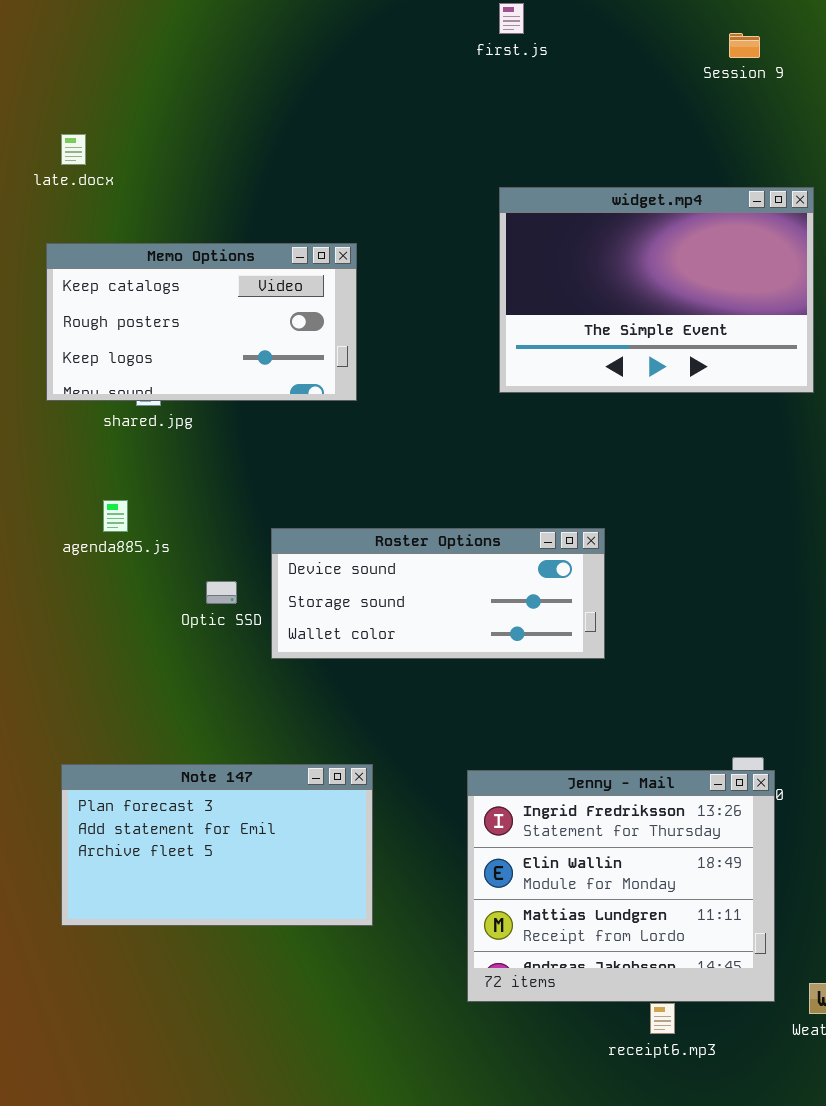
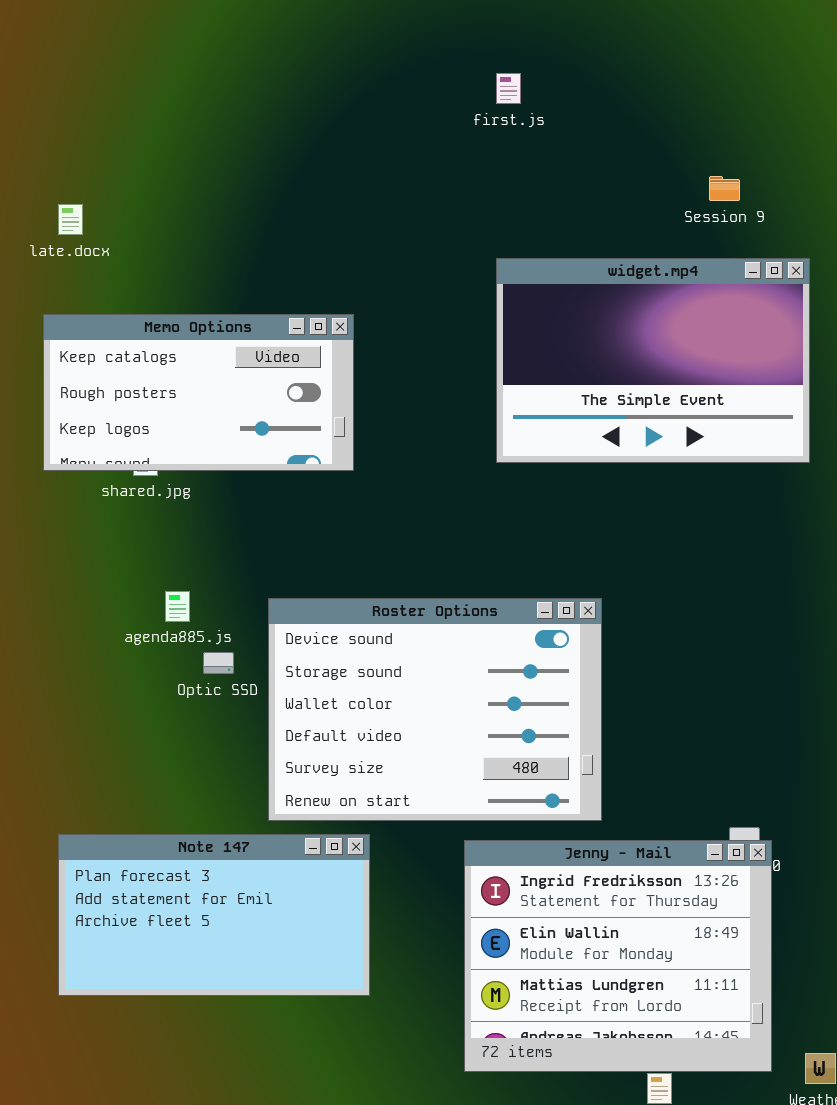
Session 9: [729,33,760,58] -> [709,176,740,201], moved
agenda885.js: [103,500,128,532] -> [165,591,190,622], moved
Roster Options: [271,528,605,659] -> [268,598,602,821], resized

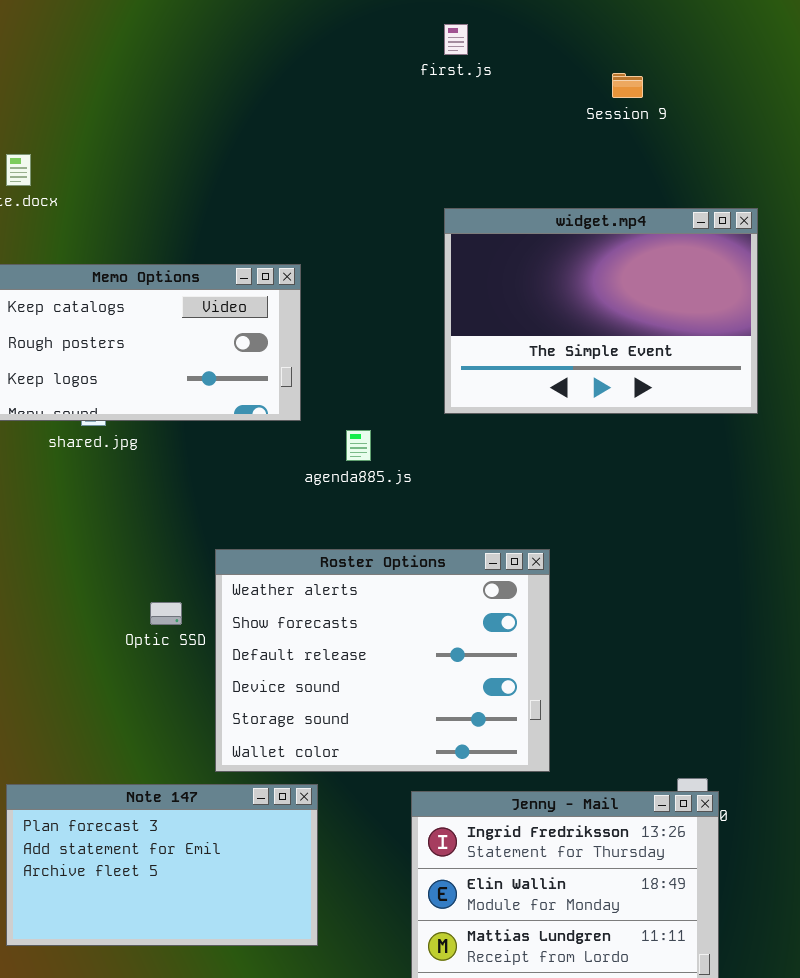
Session 9: [709,176,740,201] -> [612,73,643,98], moved
agenda885.js: [165,591,190,622] -> [346,430,371,461], moved
Roster Options: [268,598,602,821] -> [215,549,550,772], scrolled up 3 rows

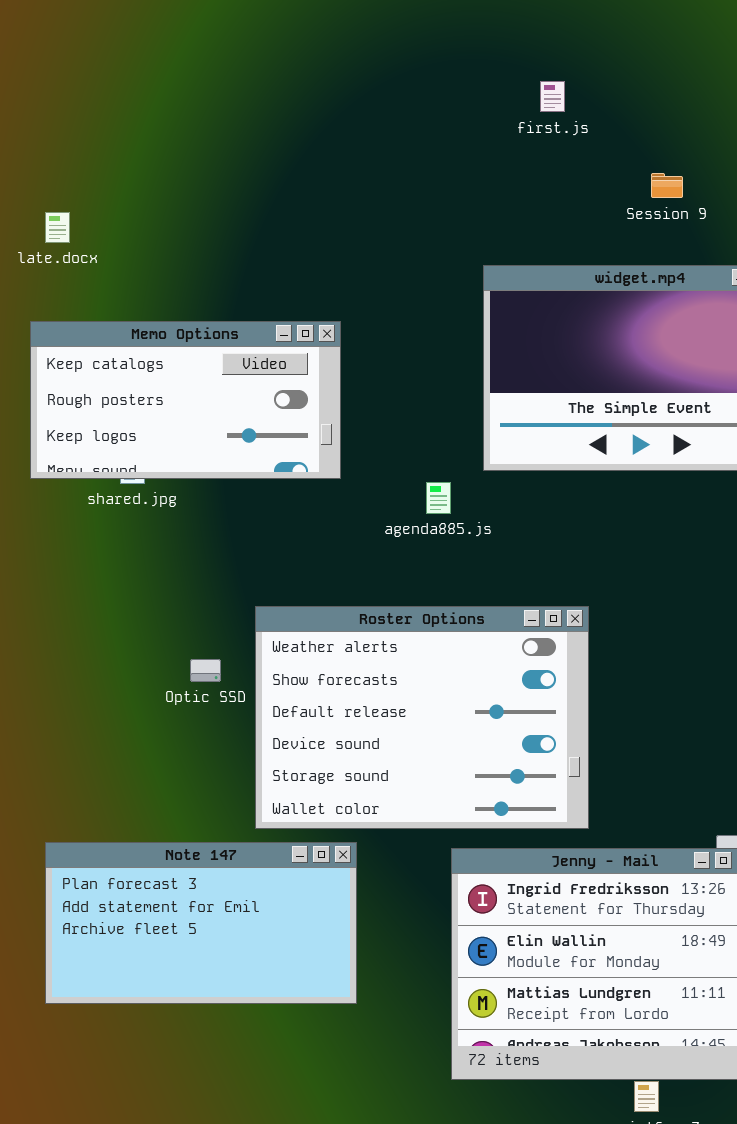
first.js: [444,24,468,55] -> [540,81,565,112], moved
Session 9: [612,73,643,98] -> [651,173,683,198], moved
agenda885.js: [346,430,371,461] -> [426,482,451,514], moved

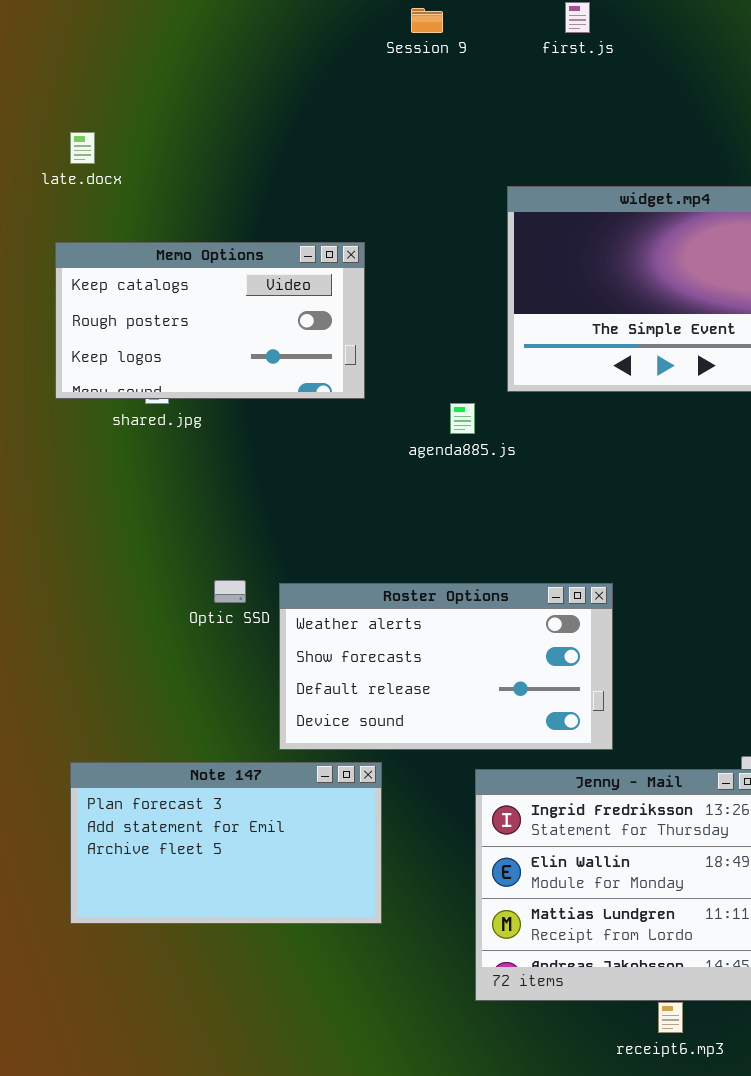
Session 9: [651,173,683,198] -> [411,8,443,33], moved
Roster Options: [255,606,589,829] -> [279,583,613,750], resized

